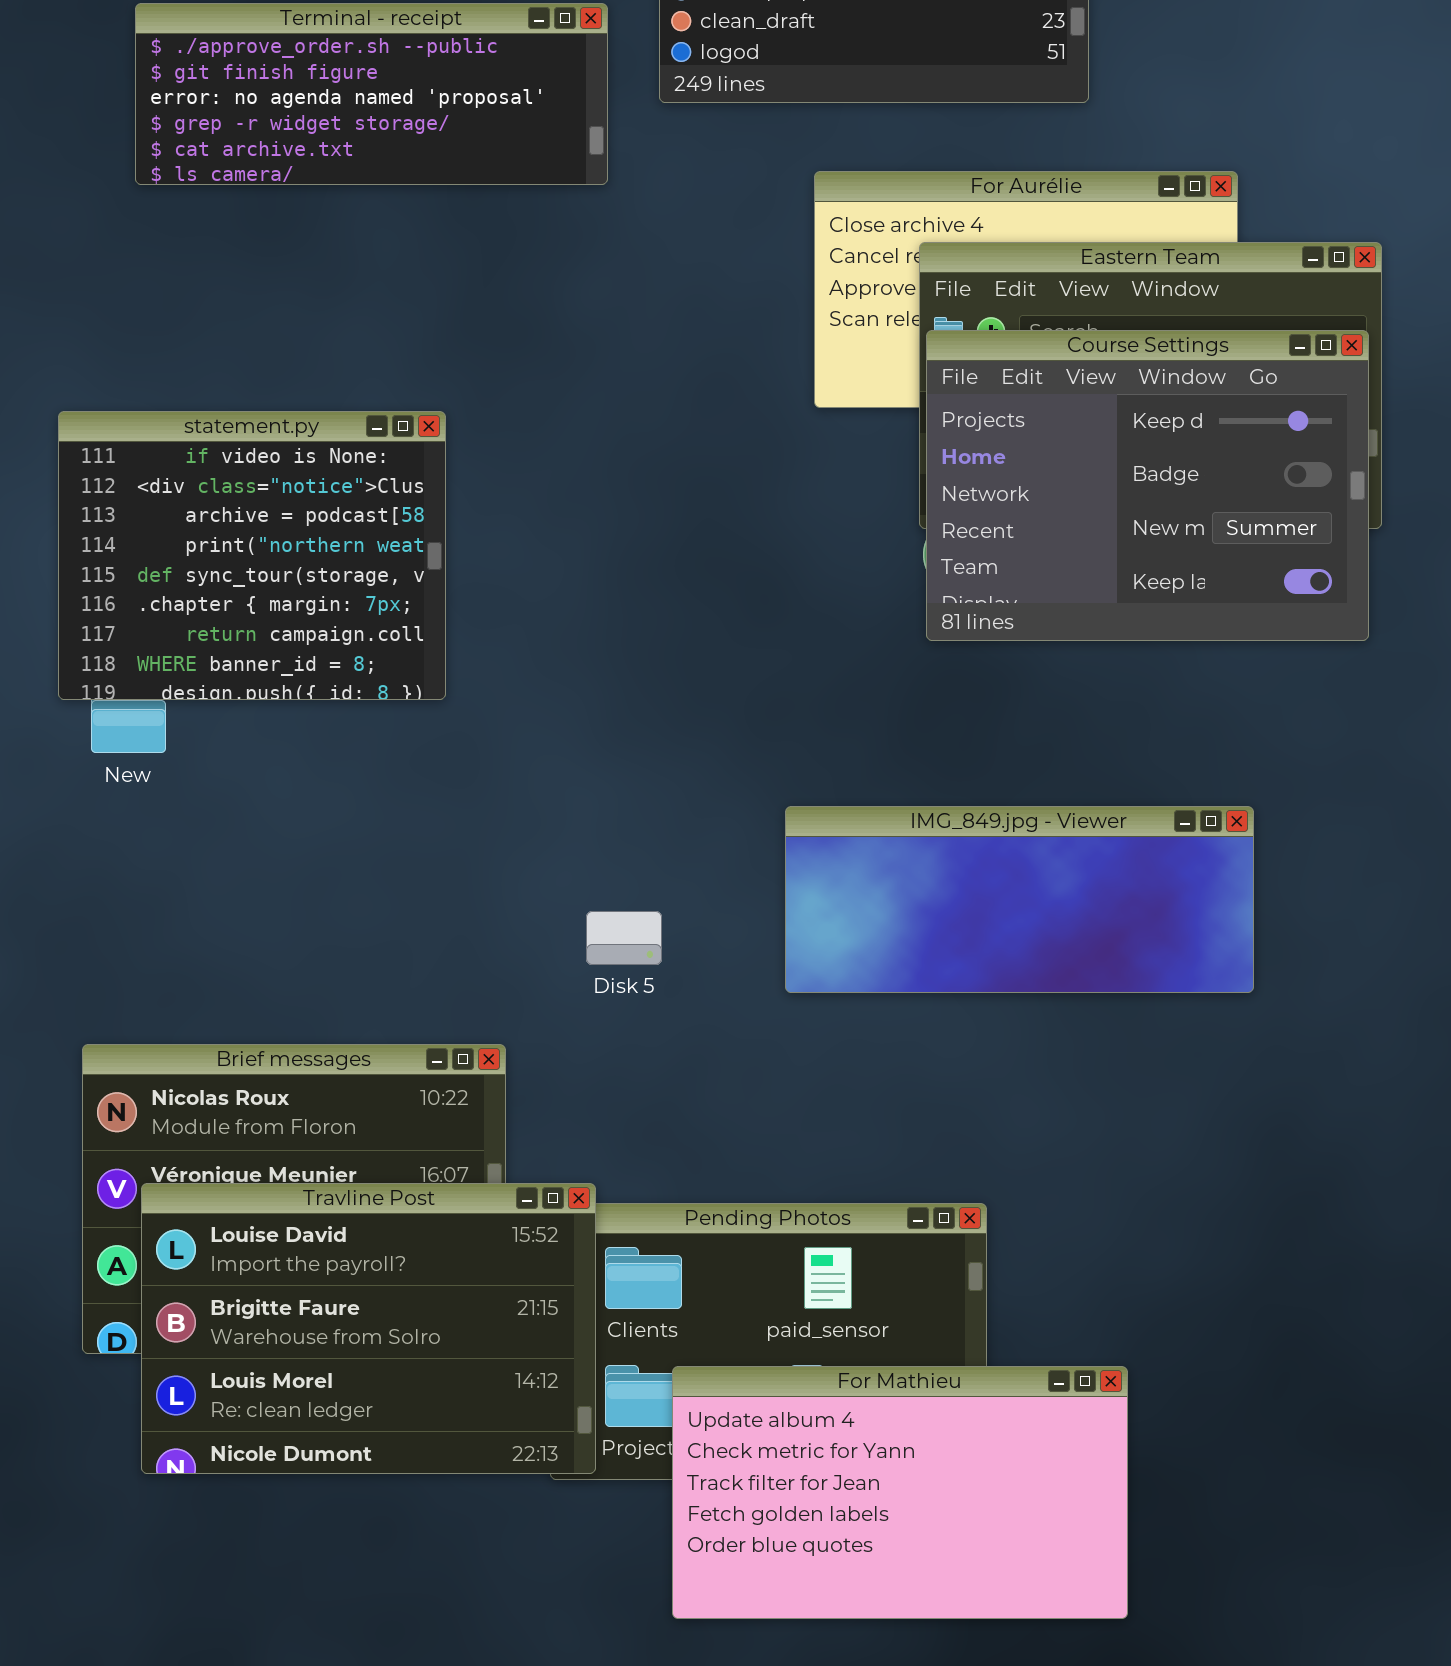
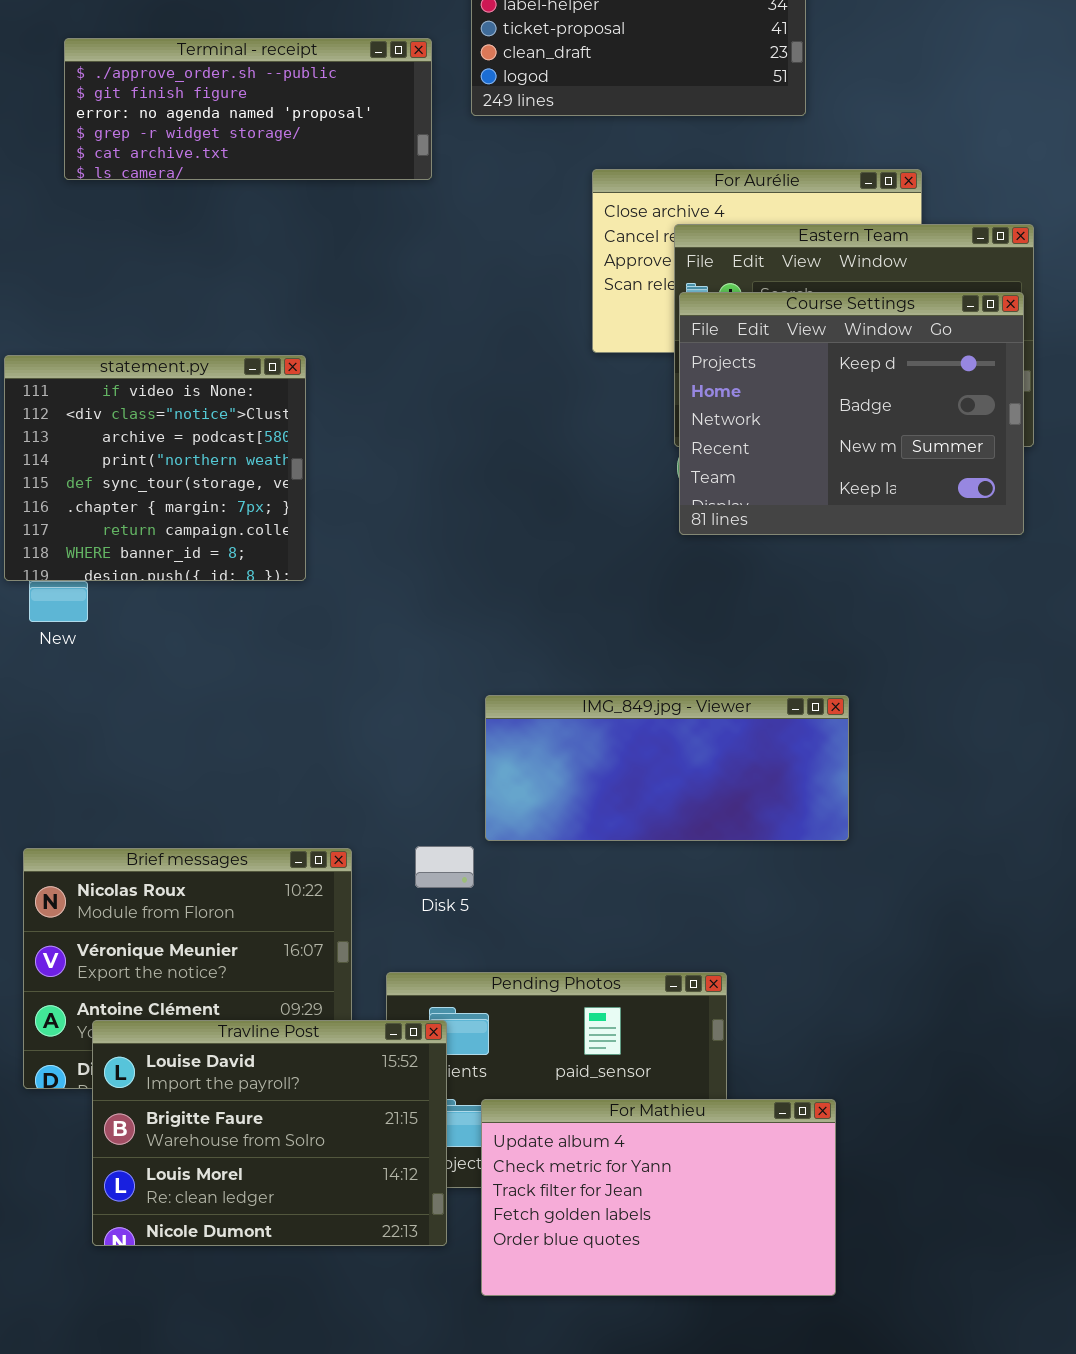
IMG_849.jpg - Viewer: [785,806,1254,993] -> [485,695,849,841], moved
Disk 5: [586,911,662,965] -> [415,846,474,888], moved
Travline Post: [141,1183,596,1474] -> [92,1020,447,1246], moved

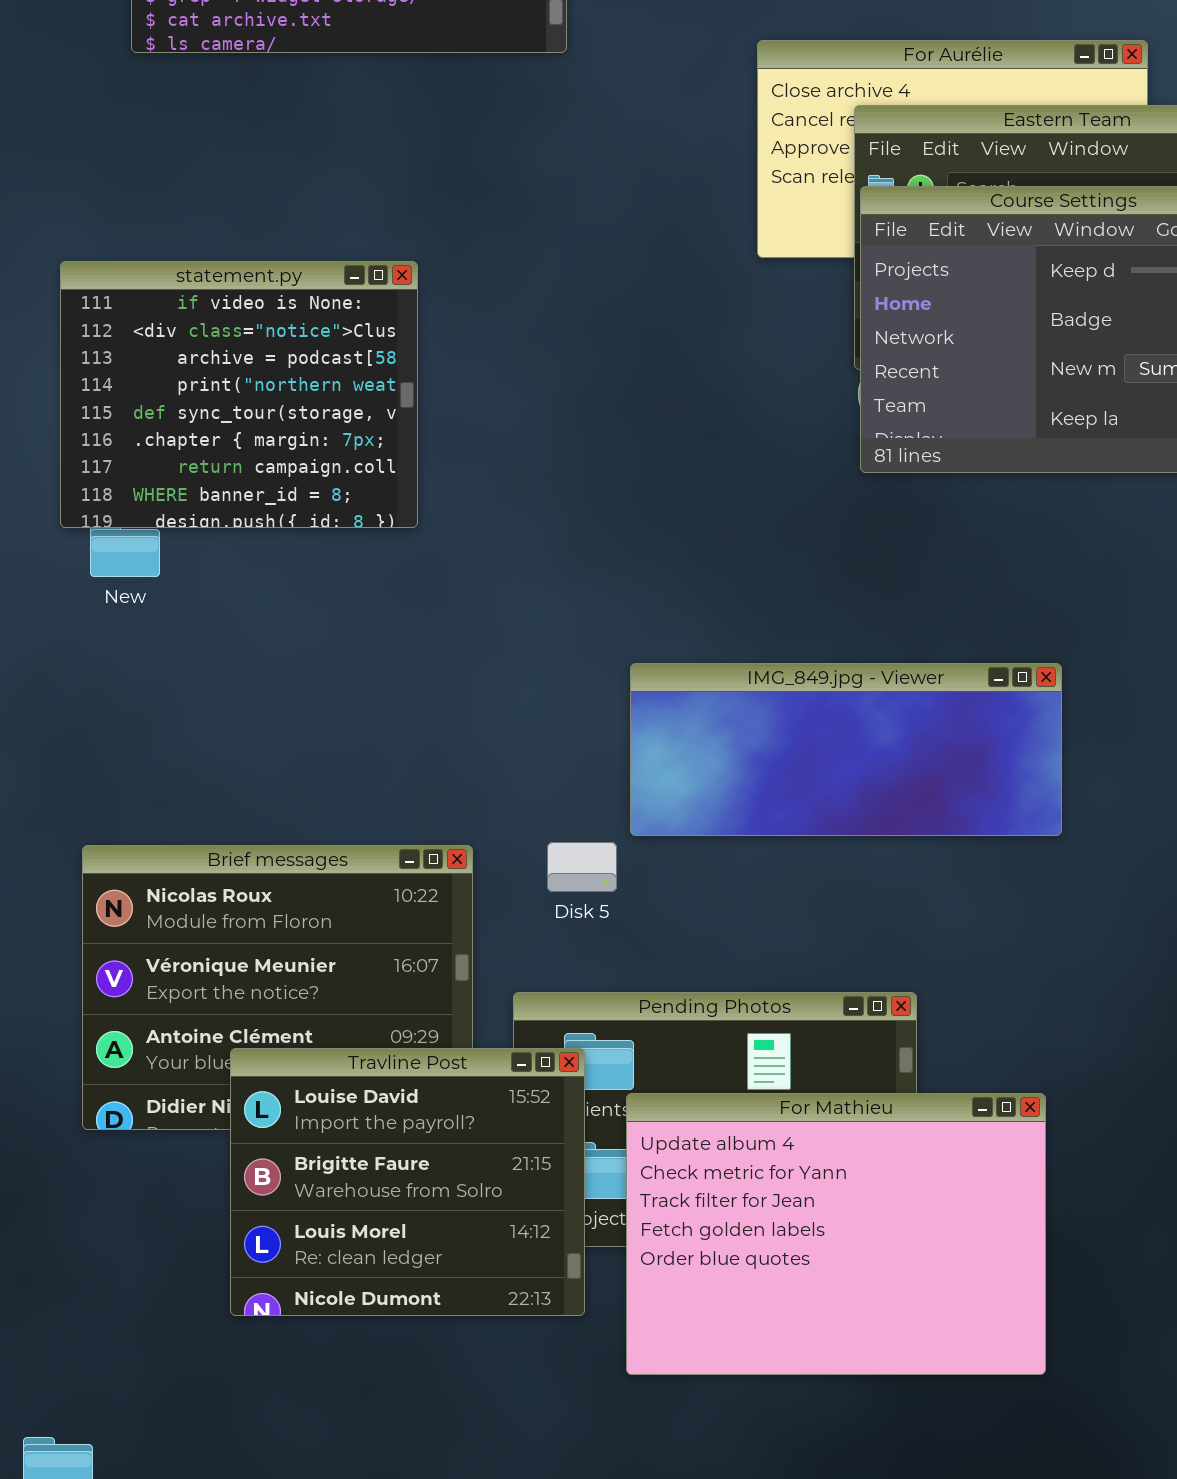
Travline Post: [92,1020,447,1246] -> [230,1048,585,1316], resized
For Mathieu: [481,1099,836,1296] -> [626,1093,1046,1375], resized

